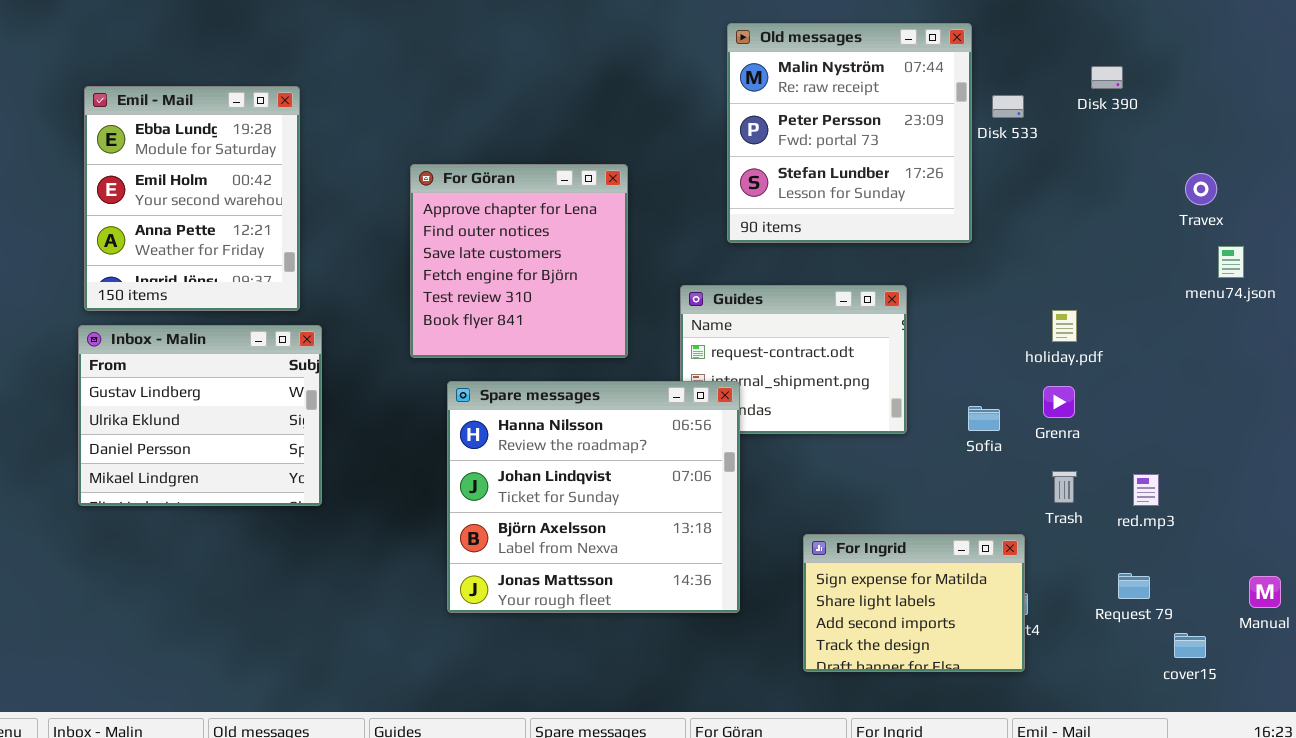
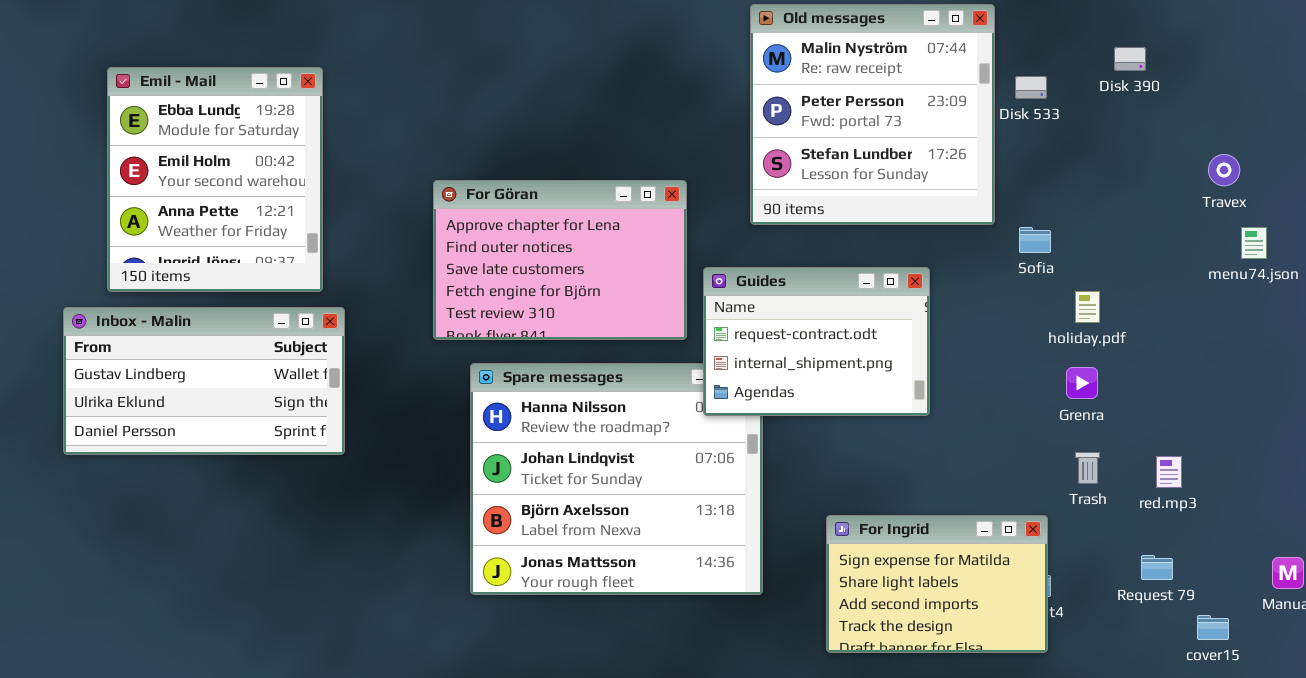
For Göran: [410,164,628,358] -> [433,180,687,340], resized
Guides: [680,285,907,434] -> [703,267,930,416], raised
Inbox - Malin: [78,325,322,506] -> [63,307,345,455], resized
Sofia: [968,406,1000,431] -> [1019,227,1051,253], moved

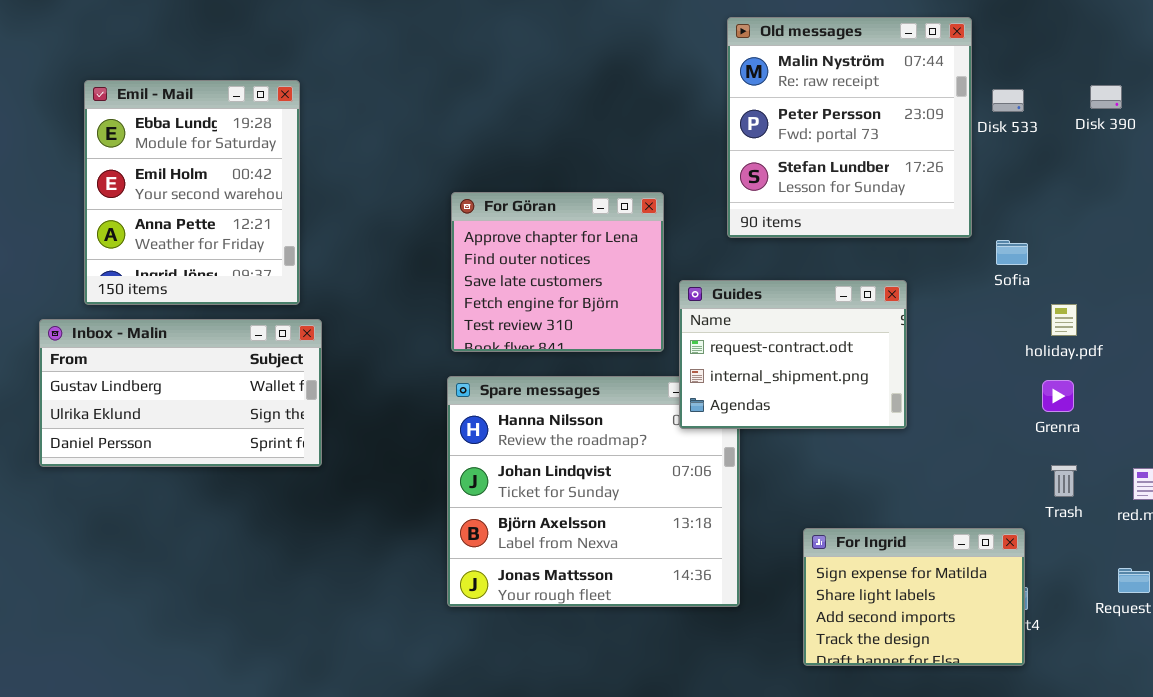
Disk 390: [1114,47,1146,71] -> [1090,85,1122,109], moved
For Göran: [433,180,687,340] -> [451,192,664,352], resized

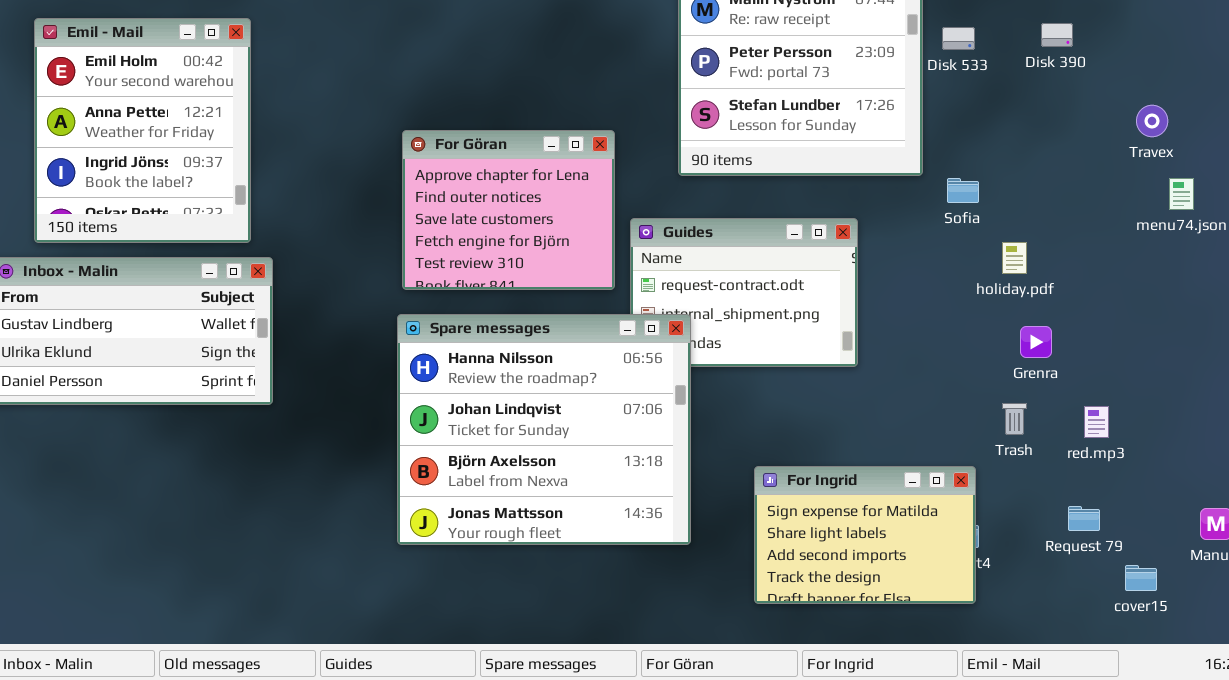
Emil - Mail: [84,80,300,305] -> [34,18,251,243], scrolled down 1 row
Spare messages: [447,376,740,607] -> [397,314,691,545], raised
Grenra: [1042,380,1074,412] -> [1020,326,1052,358], moved

